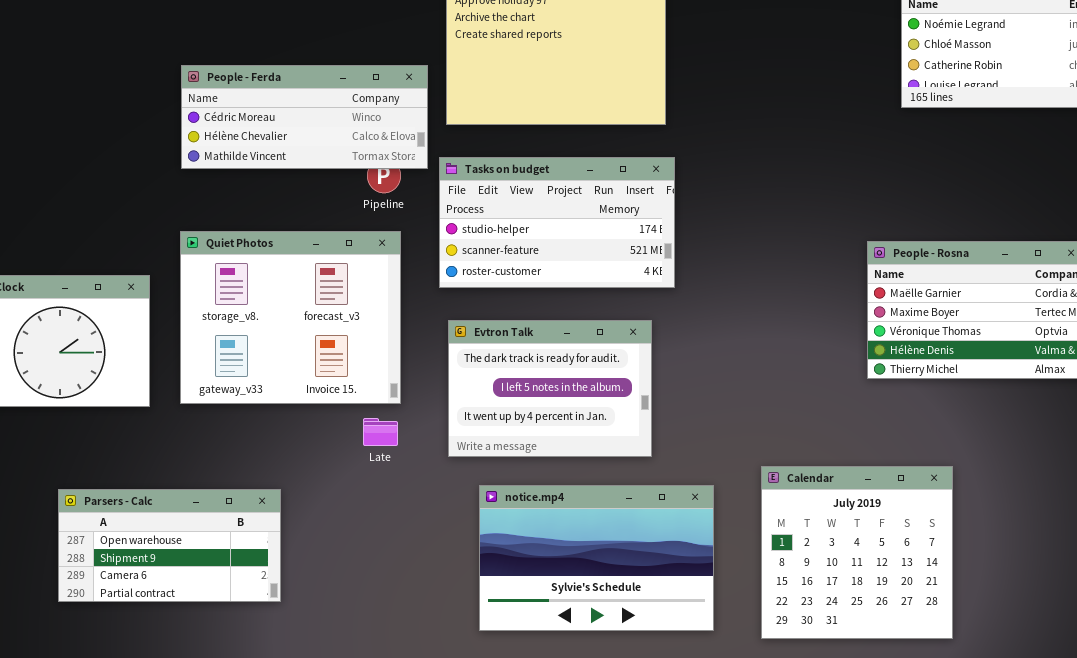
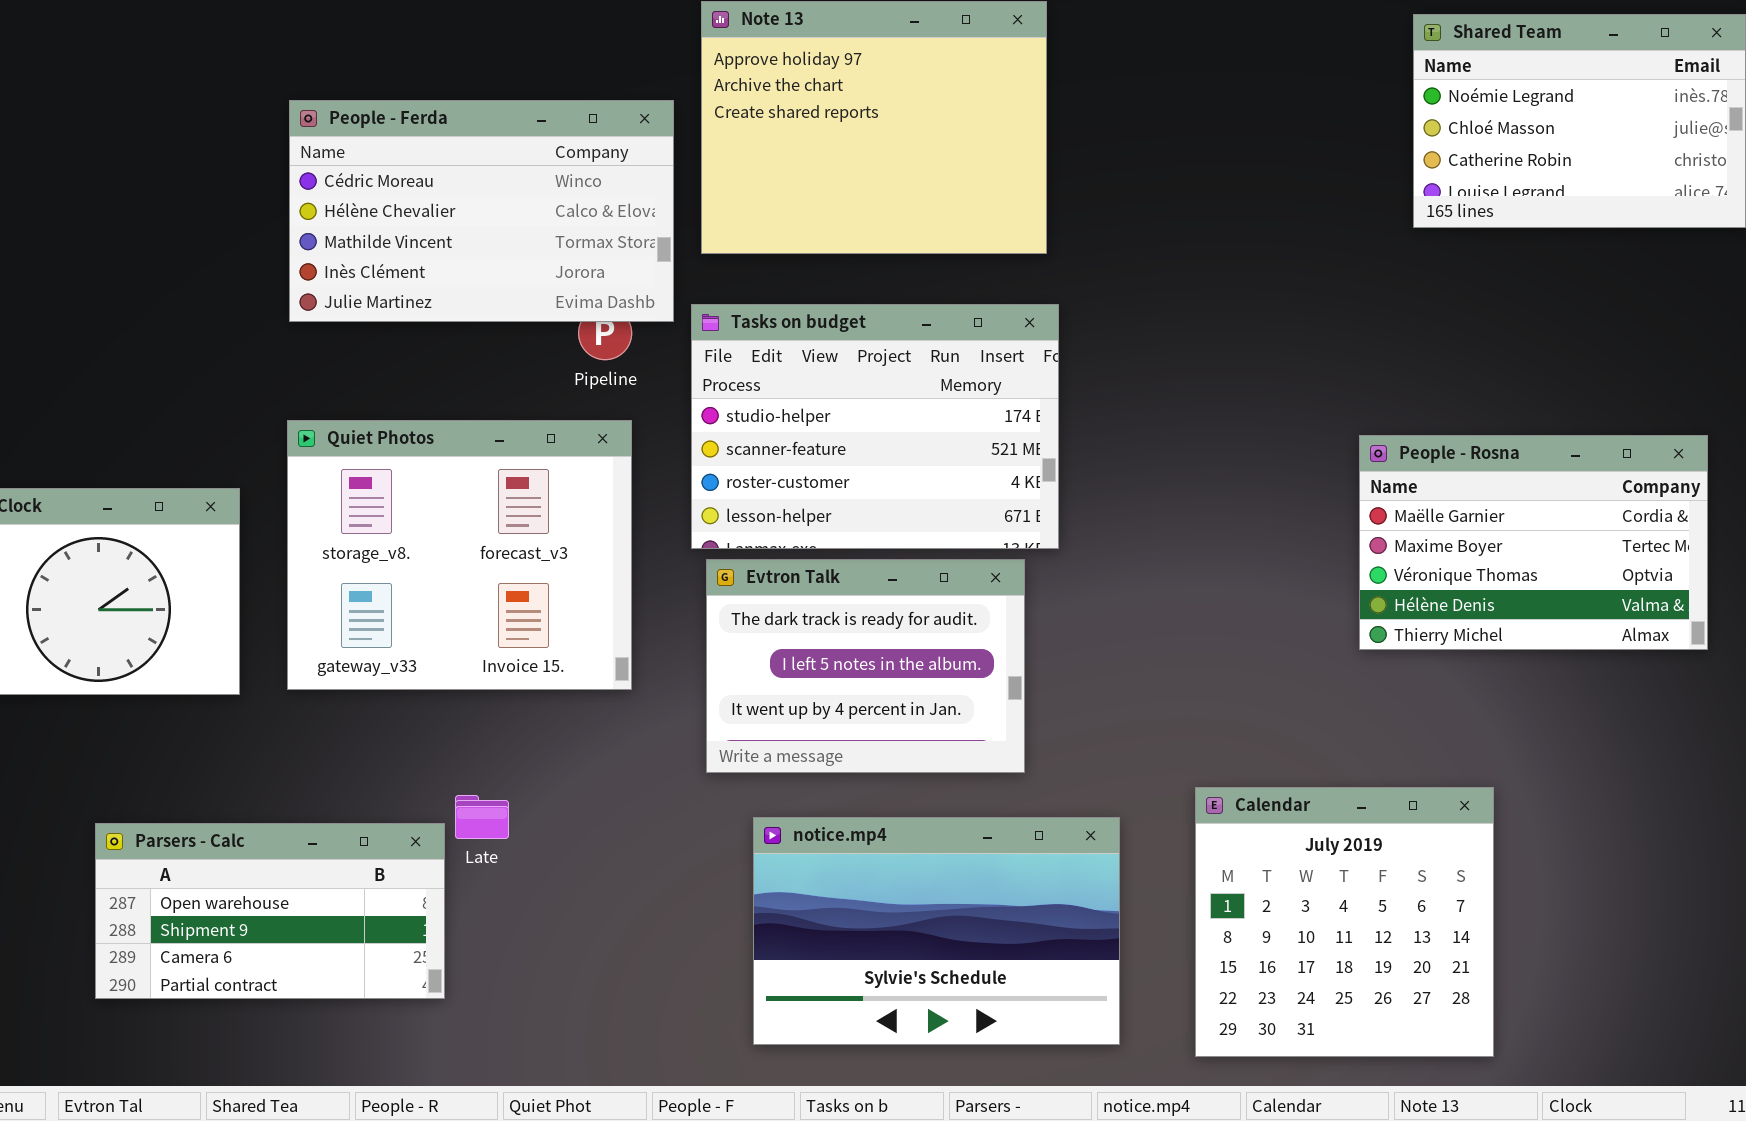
People - Ferda: [181,65,428,169] -> [289,100,674,322], resized
Tasks on budget: [439,157,675,288] -> [691,304,1059,549], resized
Late: [363,418,398,446] -> [455,795,509,839], moved

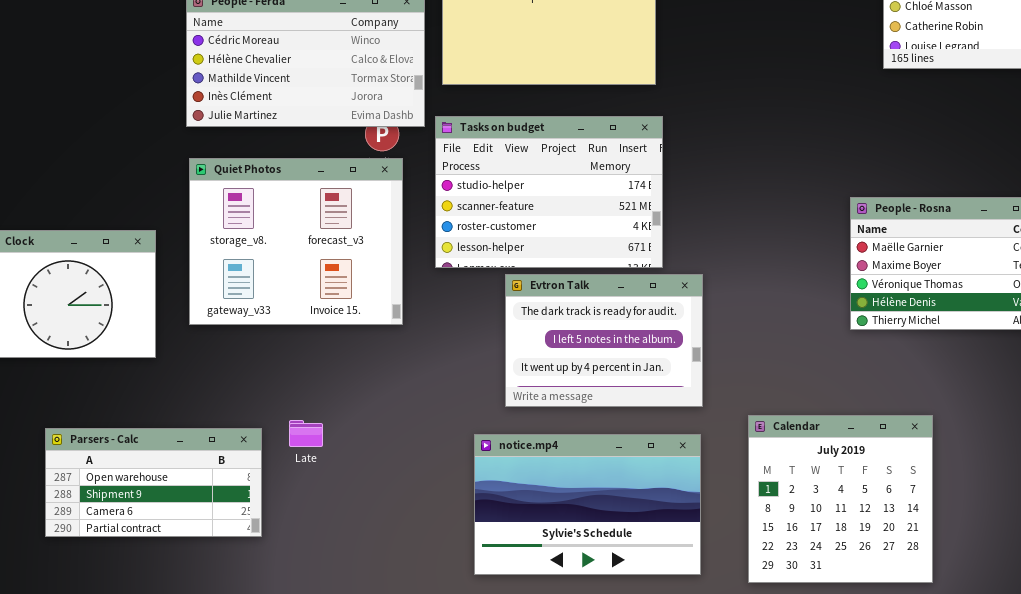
Quiet Photos: [287,420,632,690] -> [189,158,403,325], moved
Evtron Talk: [706,559,1025,773] -> [505,274,703,407], moved
Parsers - Calc: [95,823,445,999] -> [45,428,262,537], moved

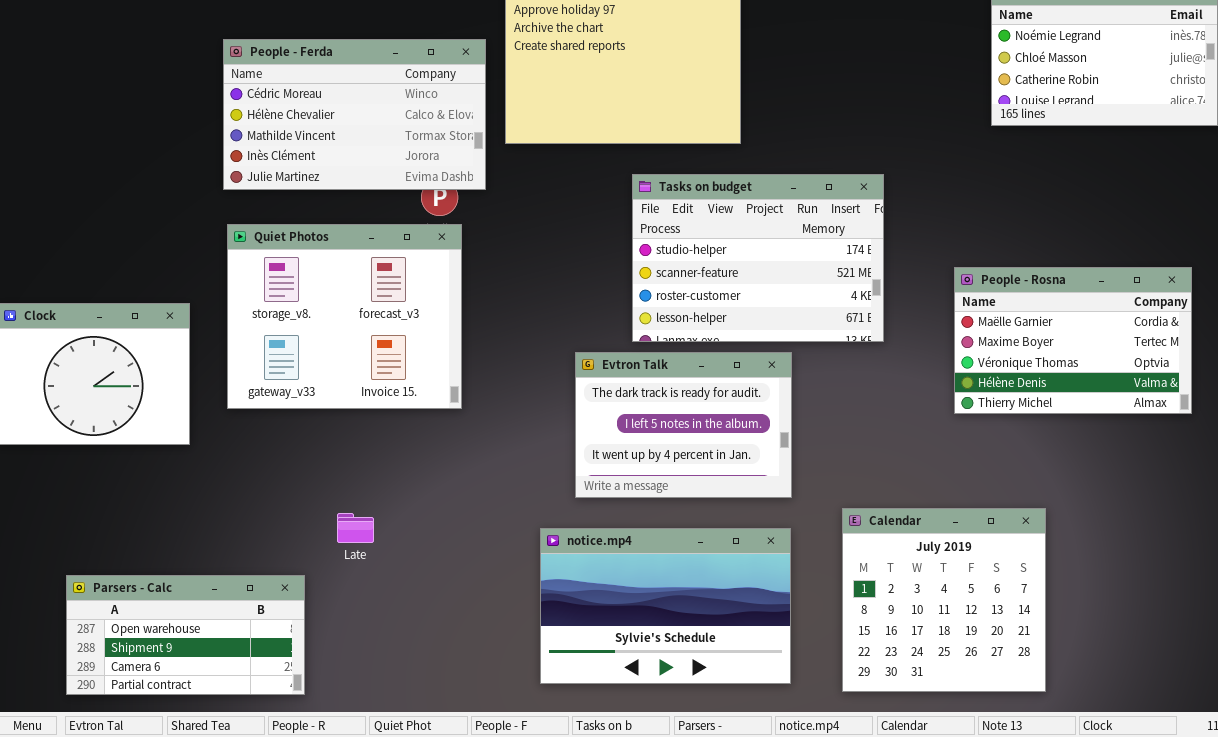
Tasks on budget: [435,116,663,268] -> [632,174,884,342], moved
Parsers - Calc: [45,428,262,537] -> [66,575,305,695], moved

